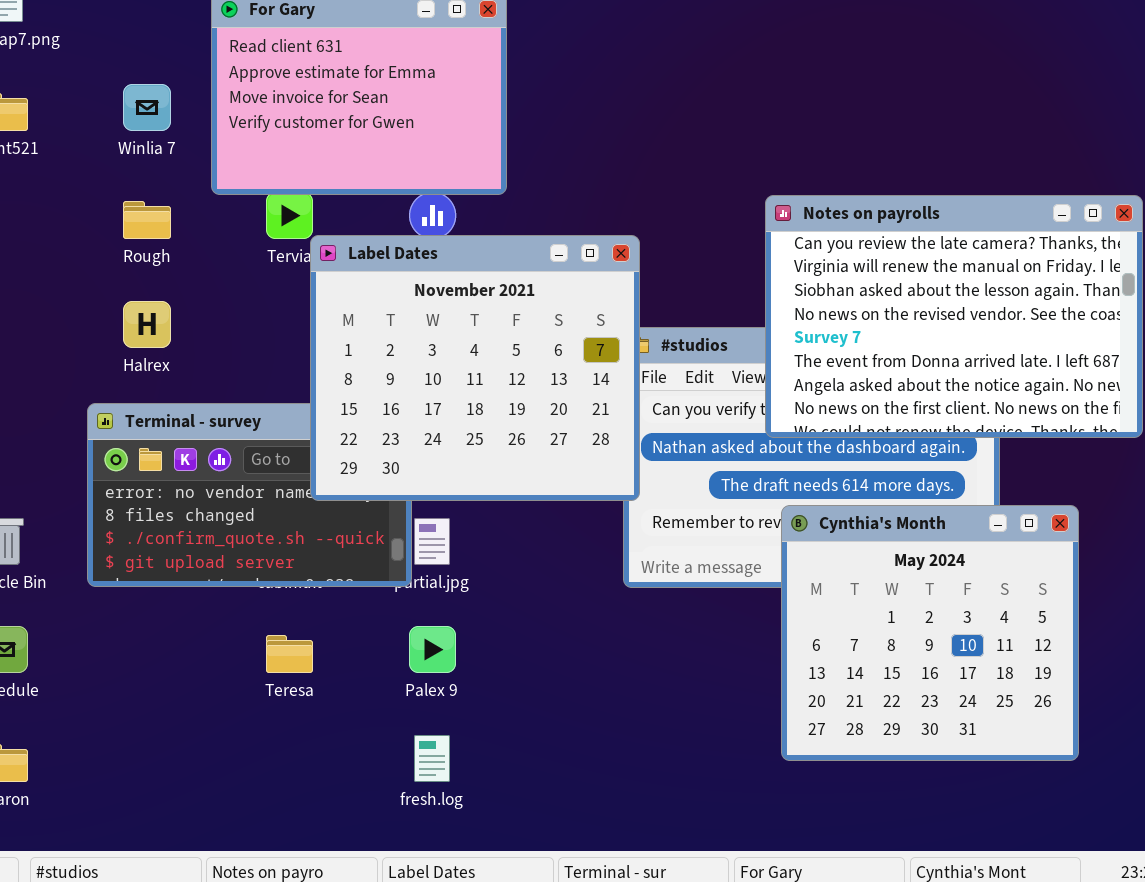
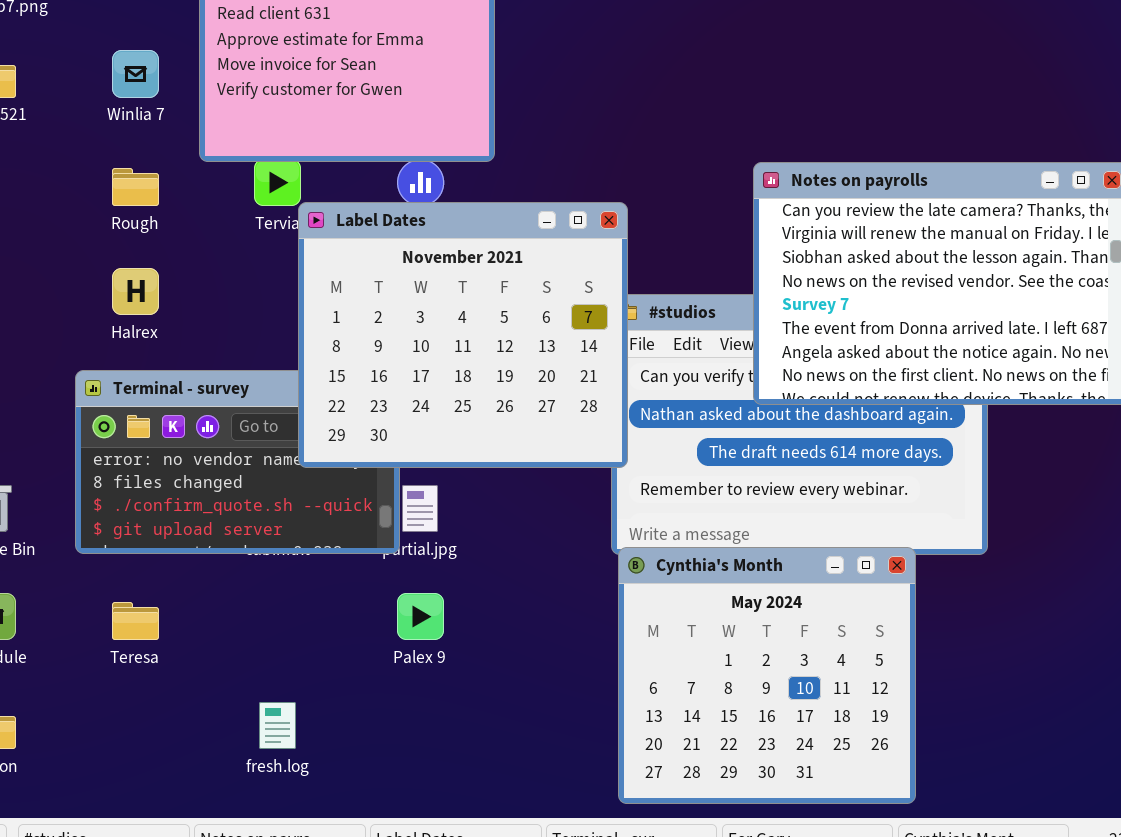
Cynthia's Month: [781,505,1079,761] -> [618,547,916,804], moved
Teresa: [266,635,313,673] -> [112,602,159,640], moved
fresh.log: [414,735,450,782] -> [259,702,296,749], moved

